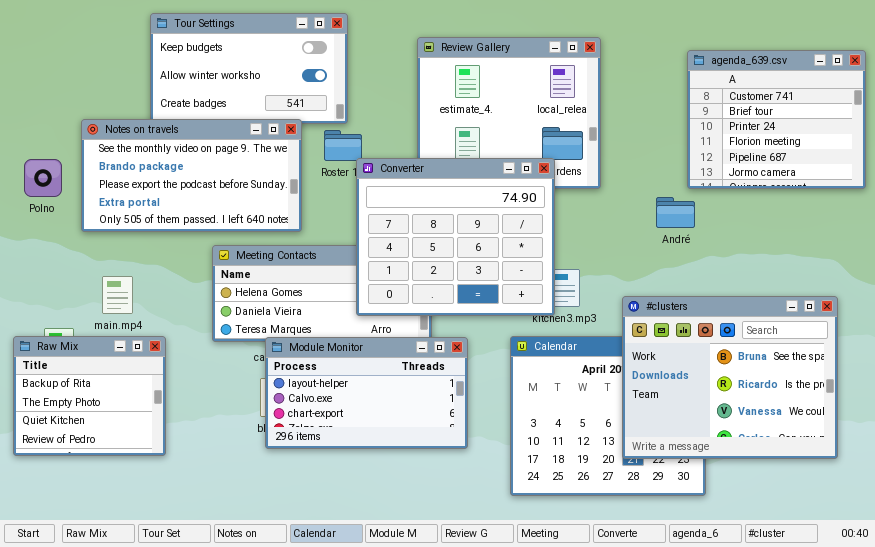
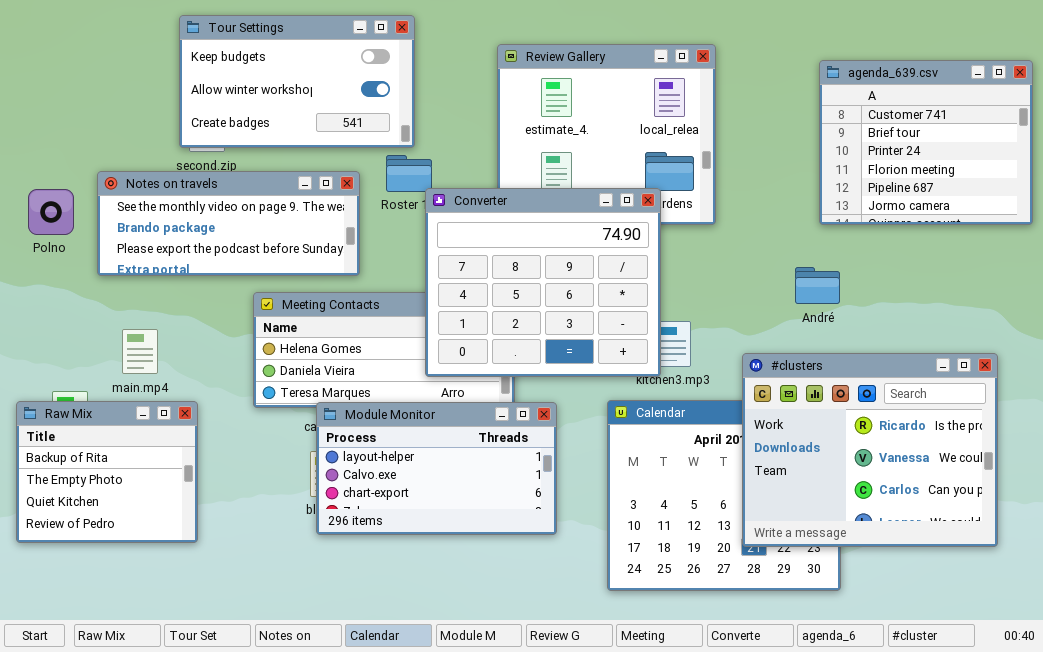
Notes on travels: [81,119,302,232] -> [97,171,360,276], resized
André: [656,197,695,228] -> [795,267,840,304], moved
#clusters: [622,296,838,459] -> [742,353,998,547], scrolled down 1 row

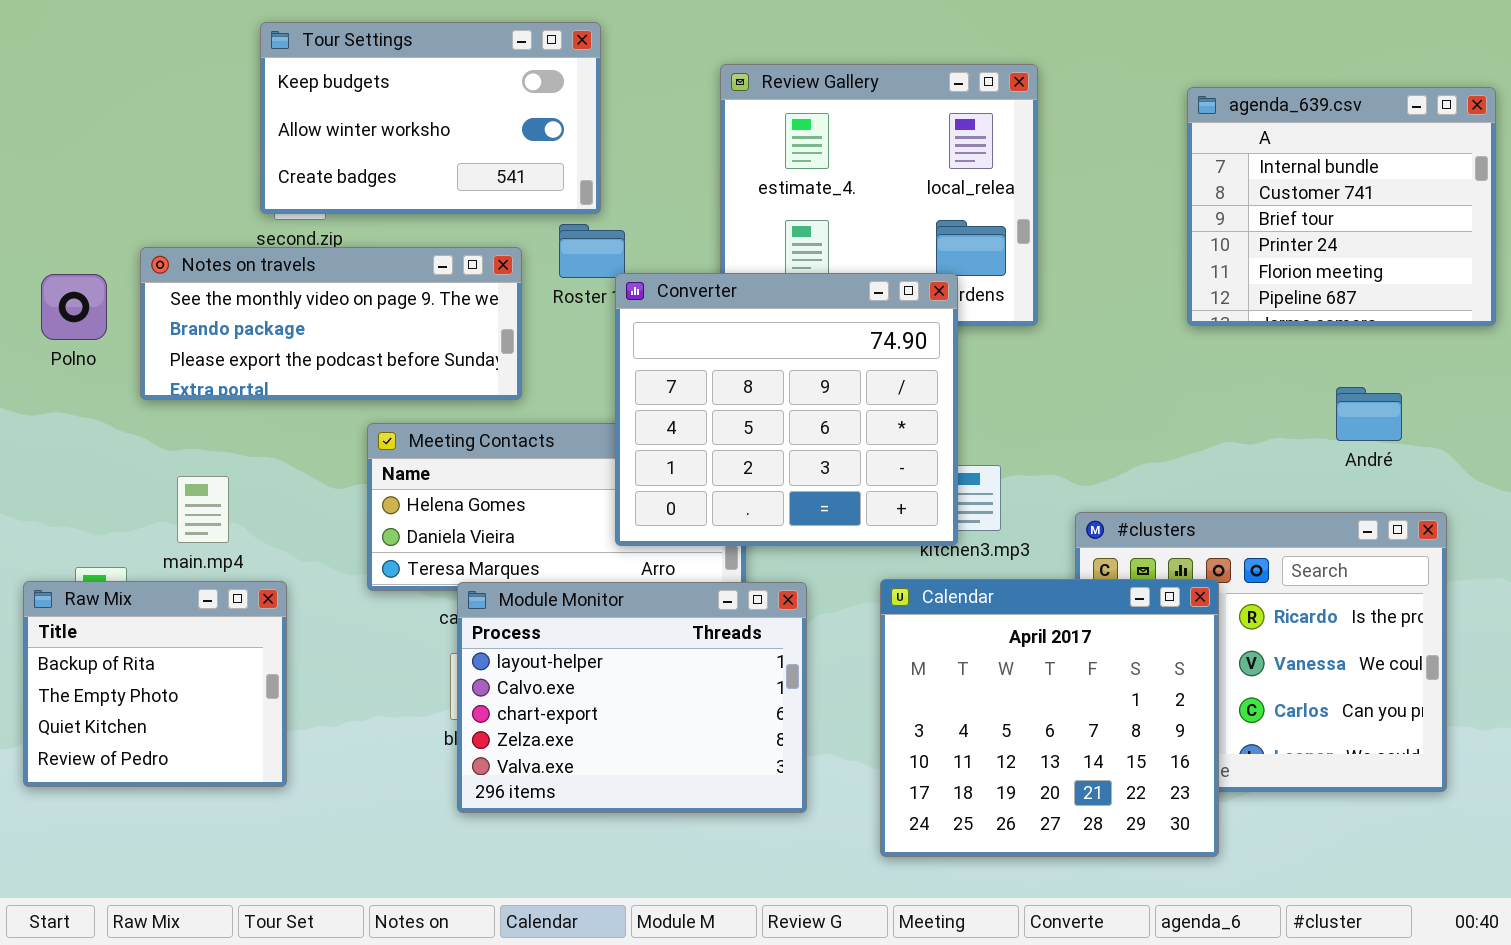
agenda_639.csv: [819,60,1033,225] -> [1187,87,1496,326], scrolled up 1 row
André: [795,267,840,304] -> [1336,387,1402,441], moved
Calendar: [607,400,841,591] -> [880,579,1219,857], raised
Module Monitor: [316,402,557,535] -> [457,582,807,813], resized

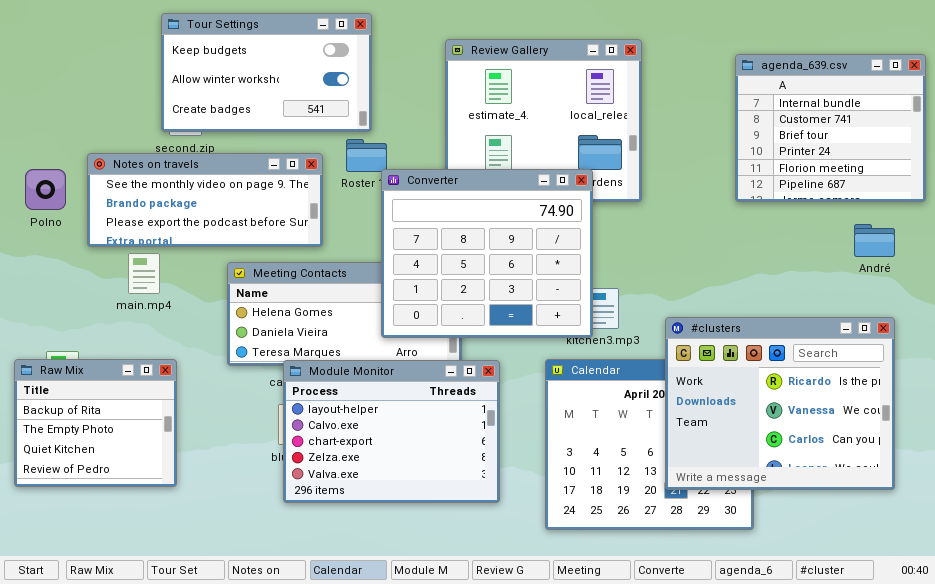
André: [1336,387,1402,441] -> [854,224,895,257], moved
main.mp4: [177,476,229,543] -> [128,253,160,294], moved
#clusters: [1075,512,1447,792] -> [665,317,895,490], raised

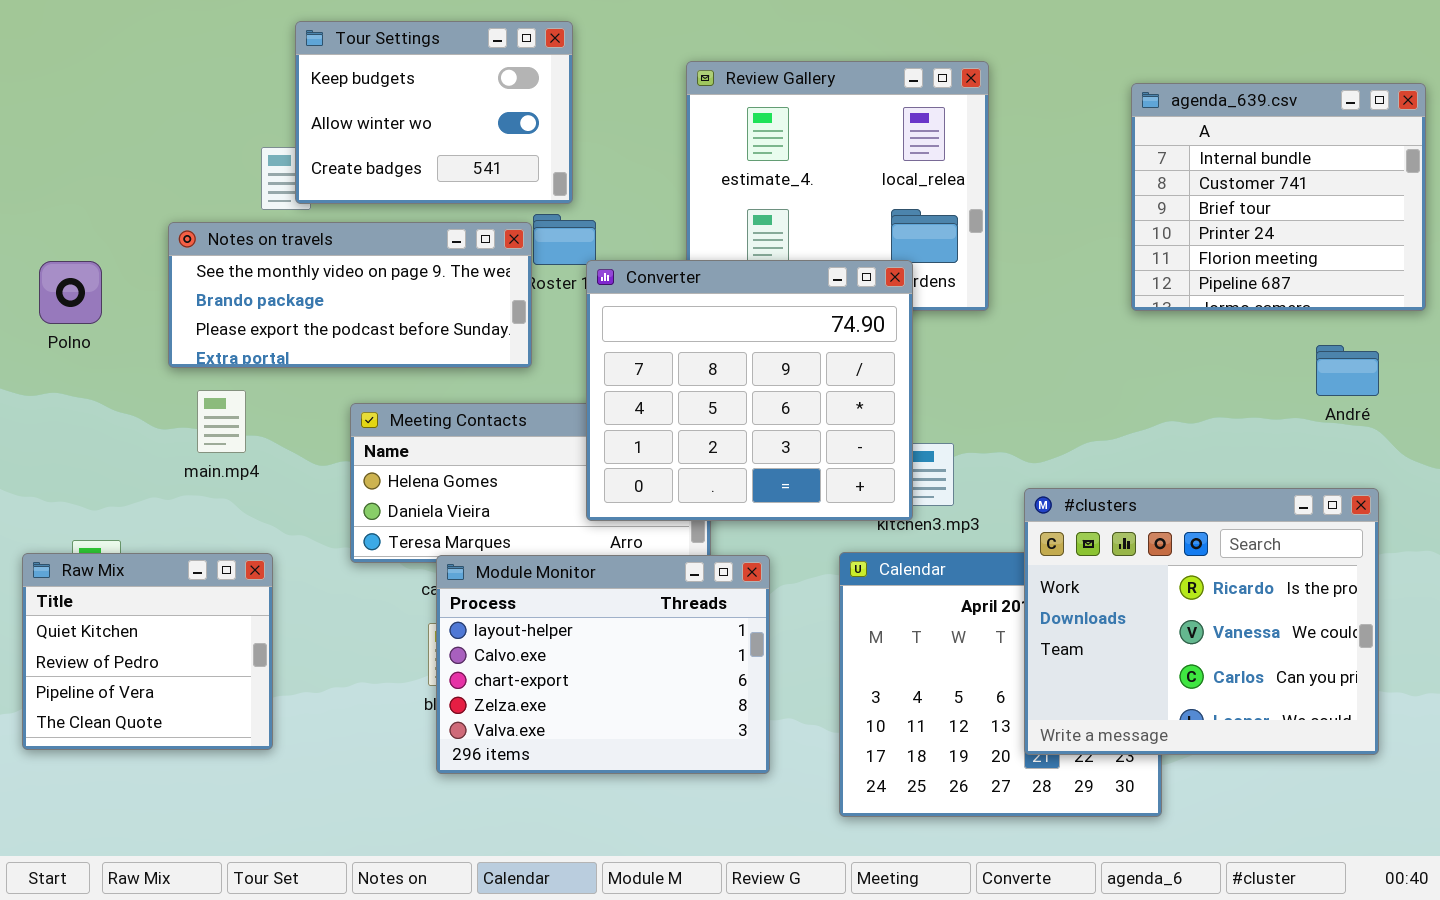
Tour Settings: [161,13,372,132] -> [295,21,573,204], resized
Notes on travels: [87,153,323,247] -> [168,222,532,368], moved
Raw Mix: [14,359,177,487] -> [22,553,273,750], scrolled down 2 rows

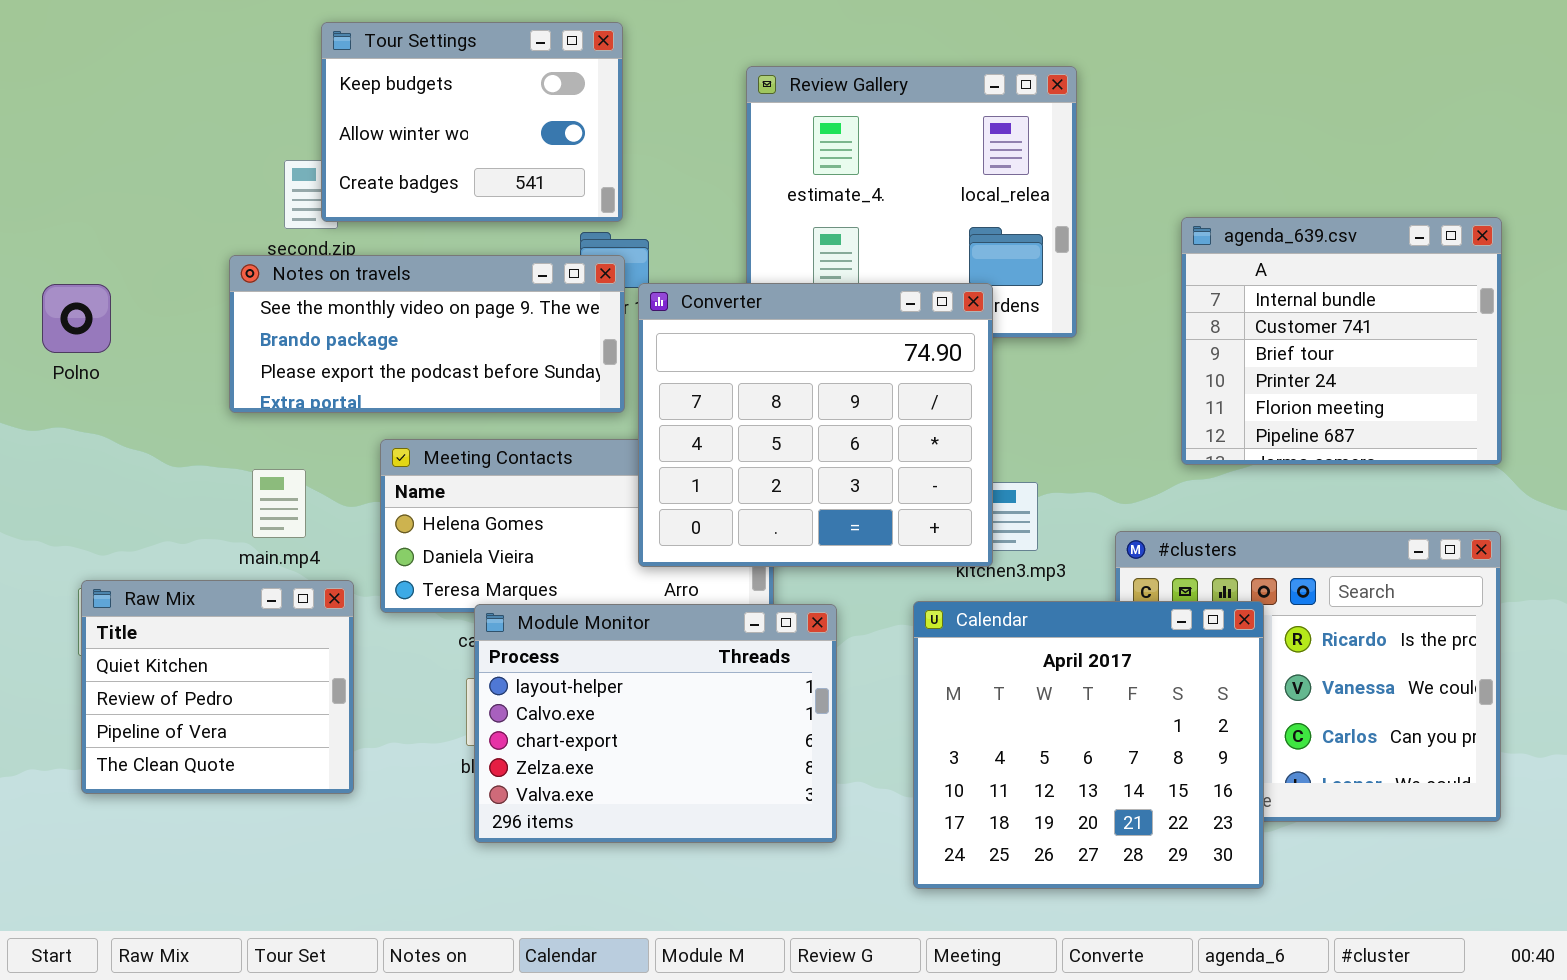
agenda_639.csv: [1131,83,1426,311] -> [1181,217,1502,465], moved
Notes on travels: [168,222,532,368] -> [229,255,625,413], moved
main.mp4: [197,390,246,453] -> [252,469,306,538], moved
Calendar: [839,552,1162,817] -> [913,601,1264,889], raised
Raw Mix: [22,553,273,750] -> [81,580,354,794], moved

